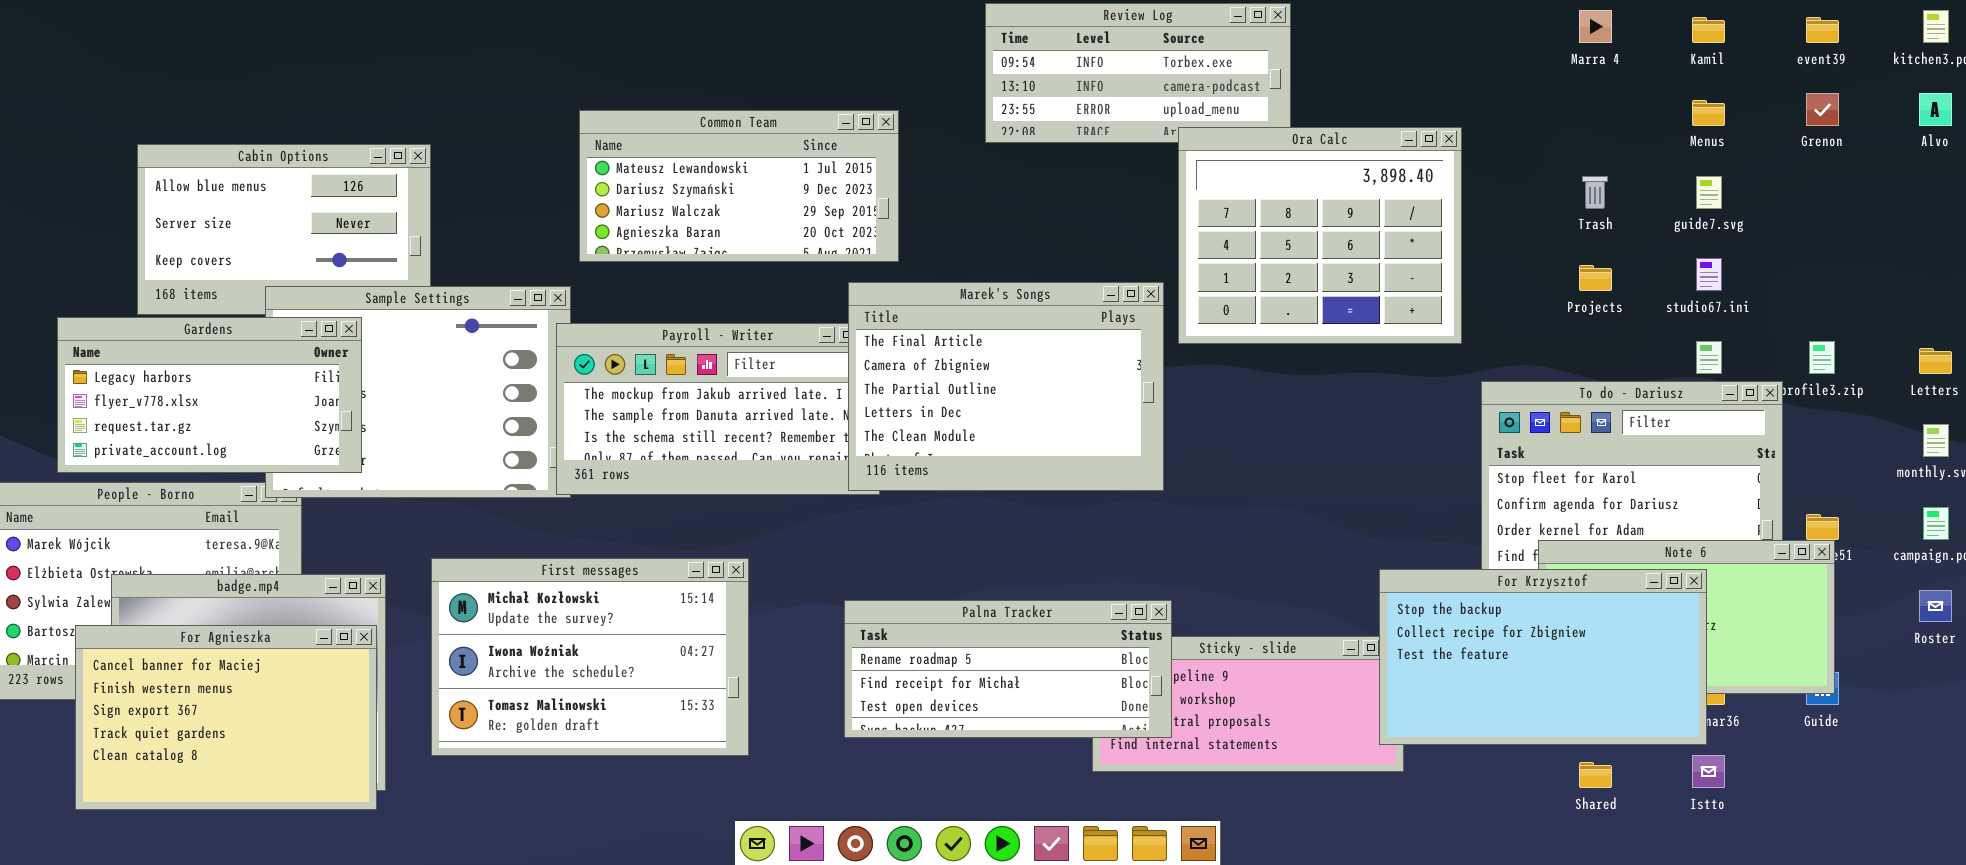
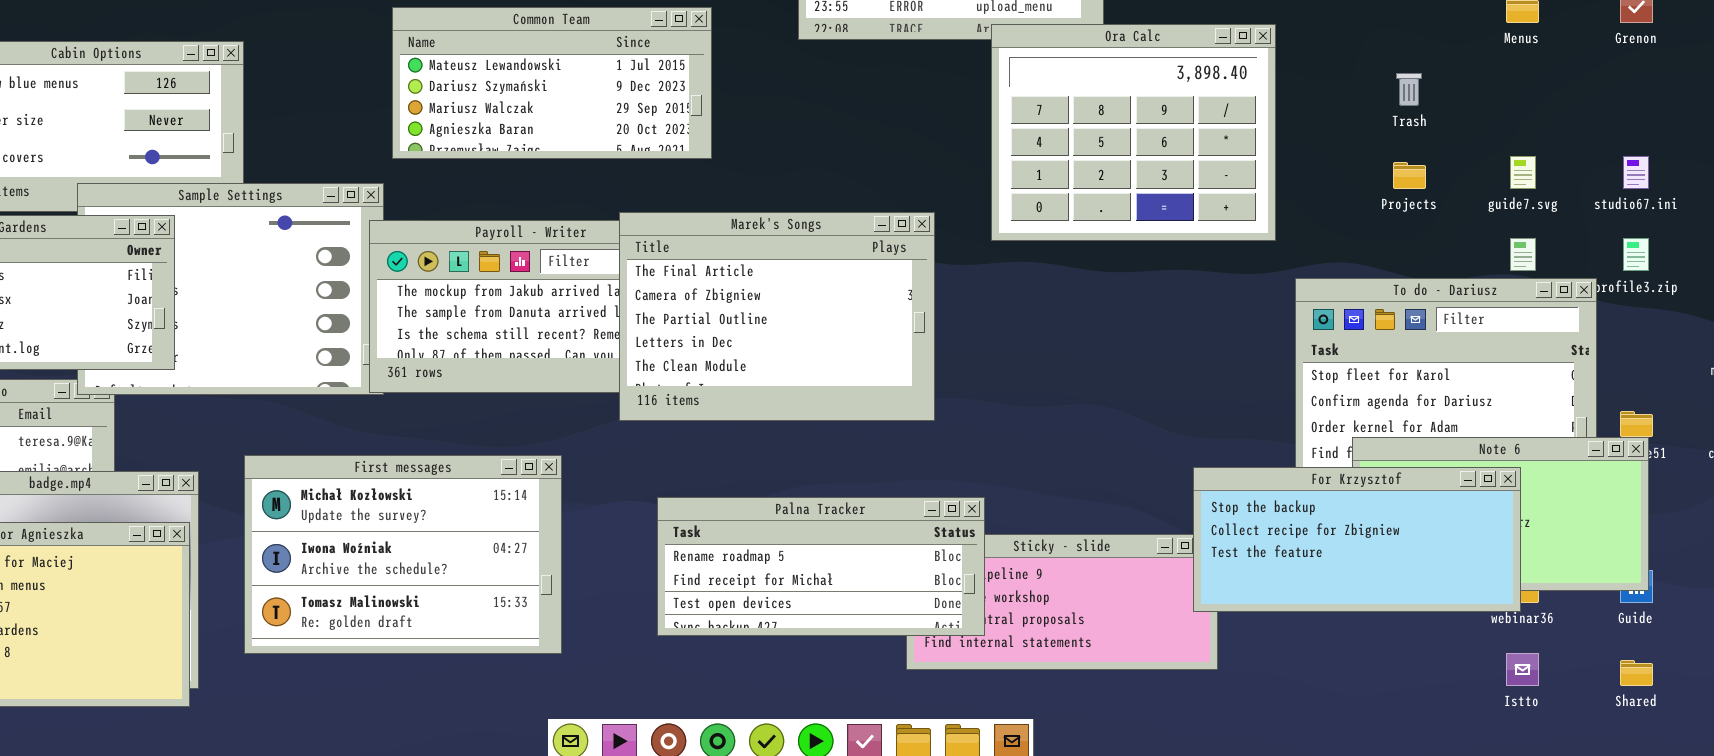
guide7.svg: [1696,176,1722,209] -> [1510,156,1536,189], moved
studio67.ini: [1696,258,1722,291] -> [1623,156,1649,189], moved
Marek's Songs: [848,282,1164,491] -> [619,212,935,421], moved
For Krzysztof: [1379,569,1707,745] -> [1193,467,1521,612], resized
Shared: [1579,762,1612,788] -> [1620,660,1653,686], moved

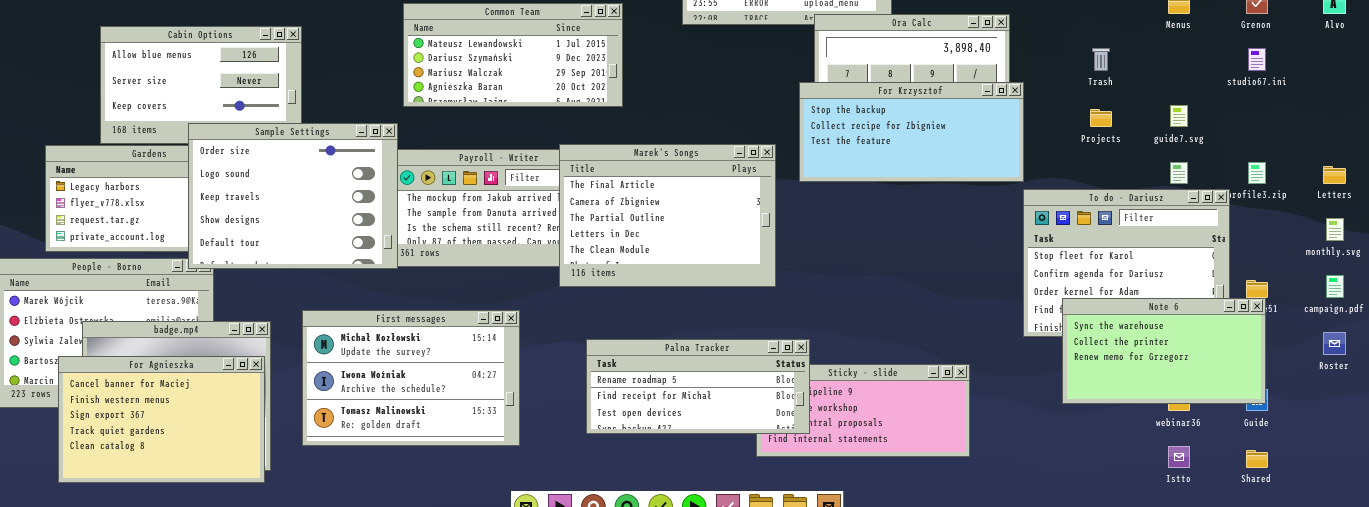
studio67.ini: [1623,156,1649,189] -> [1248,48,1266,71], moved
Sample Settings: [77,183,384,395] -> [188,123,398,269], raised
For Krzysztof: [1193,467,1521,612] -> [799,82,1024,182], moved

